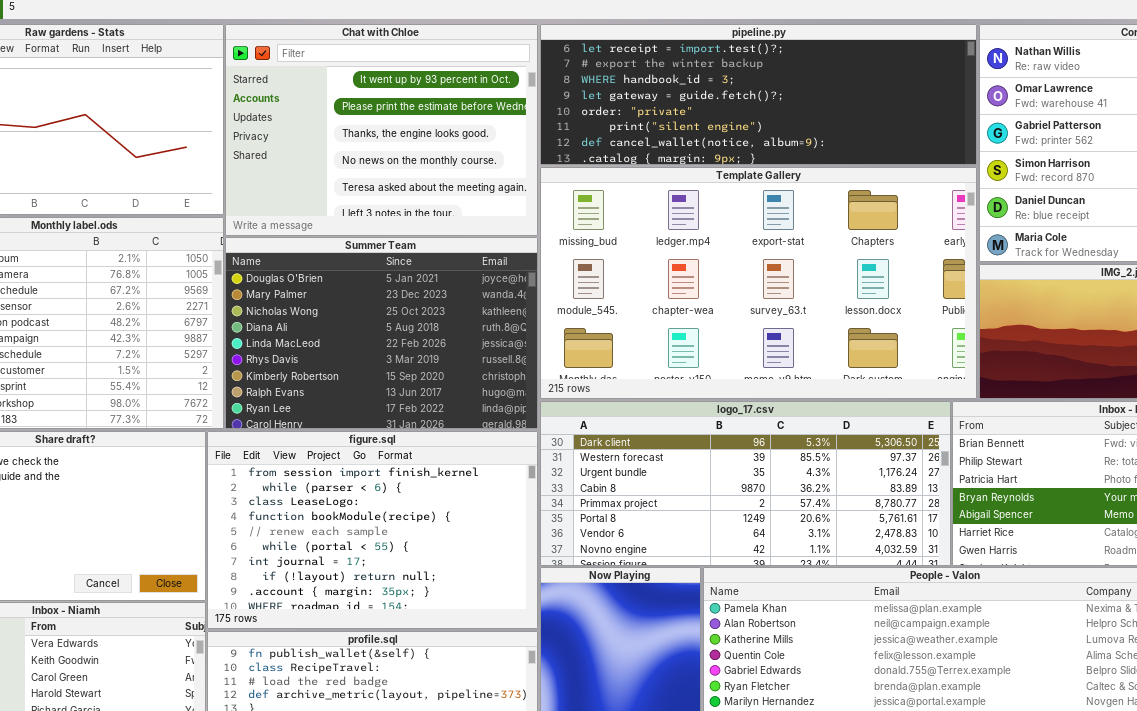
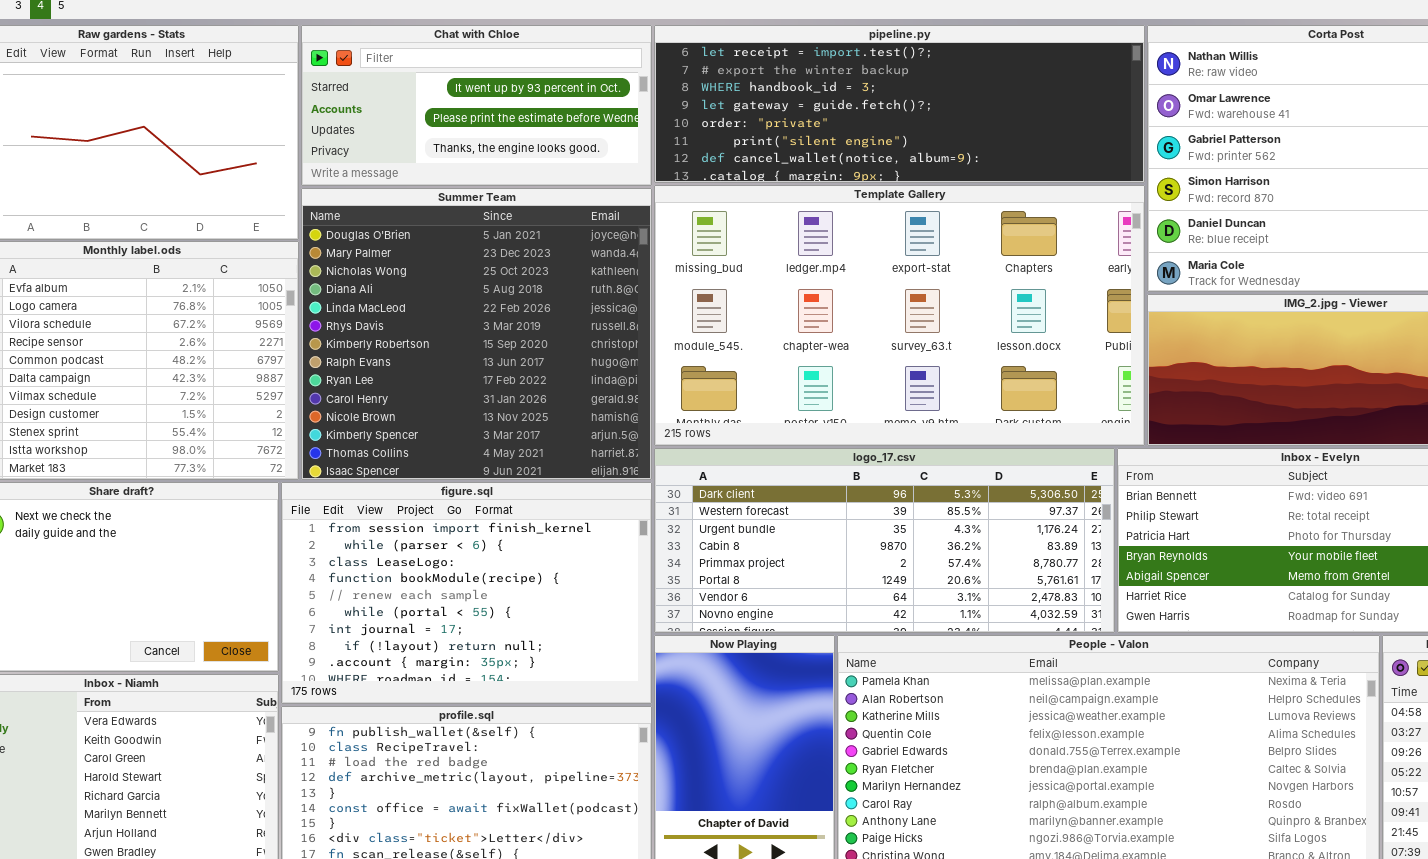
Chat with Chloe: [225,24,538,236] -> [301,25,652,186], resized
Summer Team: [225,237,538,429] -> [301,188,652,480], resized

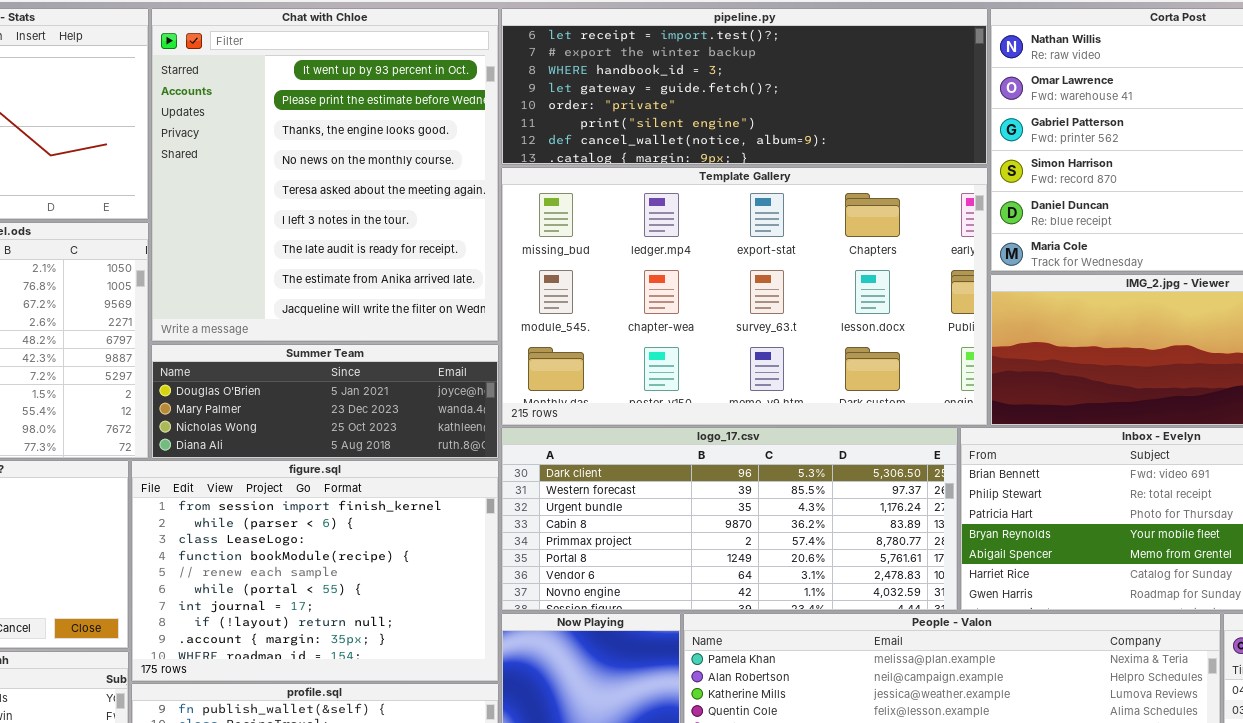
Chat with Chloe: [301,25,652,186] -> [151,8,499,342], resized
Summer Team: [301,188,652,480] -> [151,344,499,459], resized

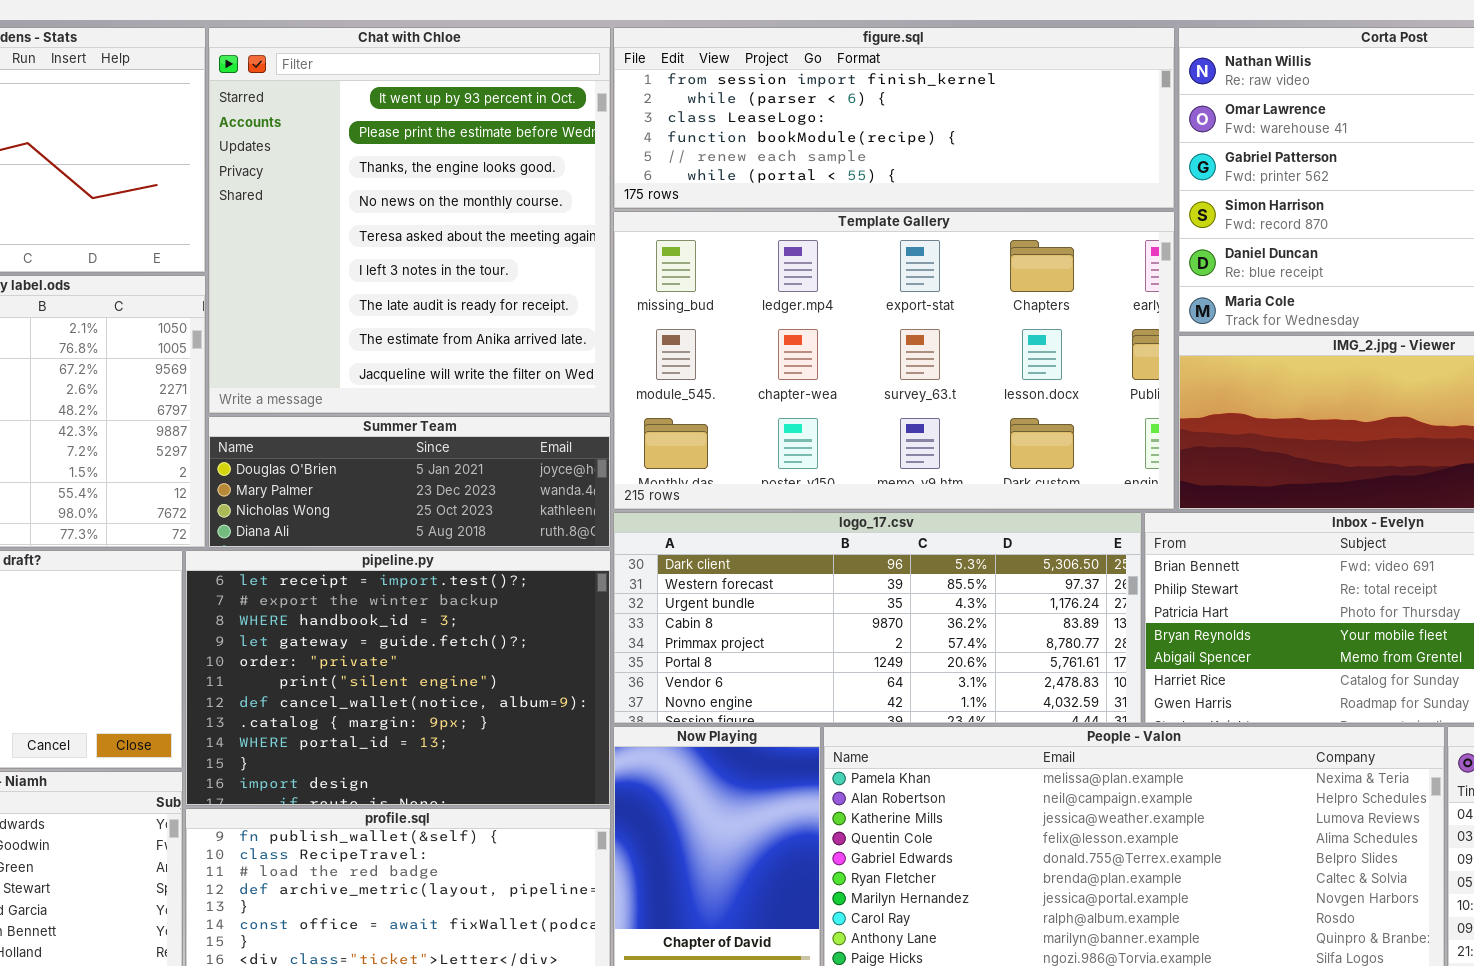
pipeline.py: [501,8,988,165] -> [185,550,611,806], moved, resized
figure.sql: [131,460,499,682] -> [613,27,1175,209], moved, resized

